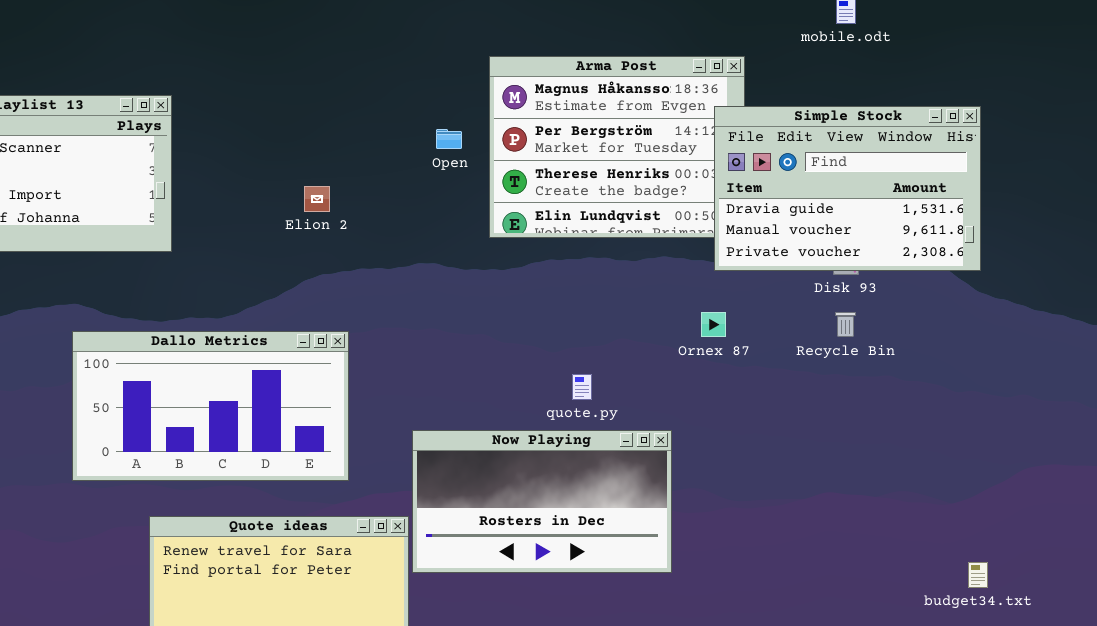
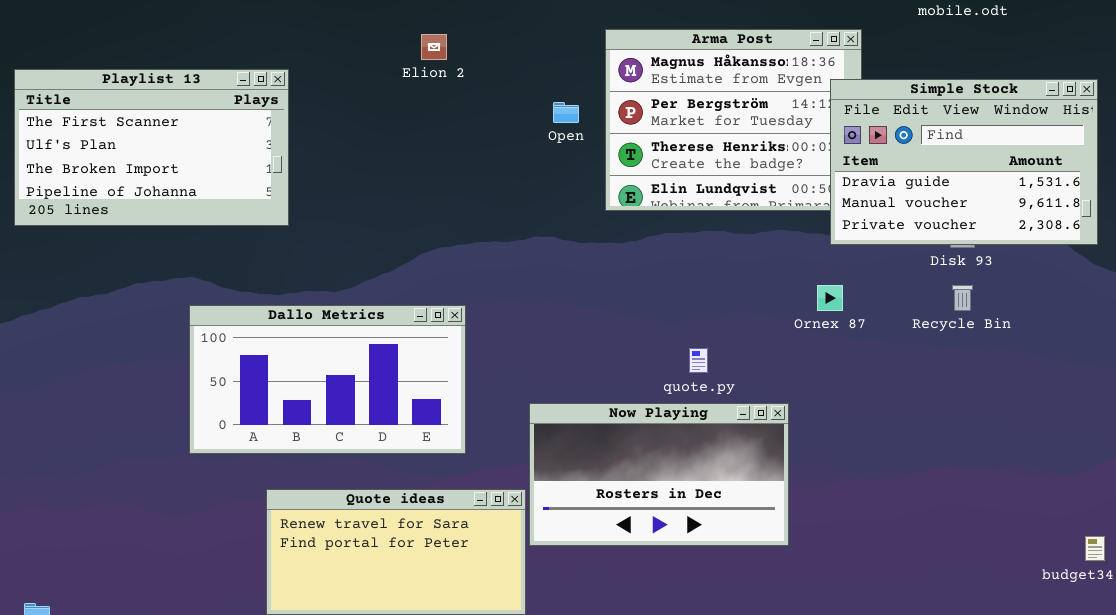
Elion 2: [304,186,330,212] -> [421,34,447,60], moved

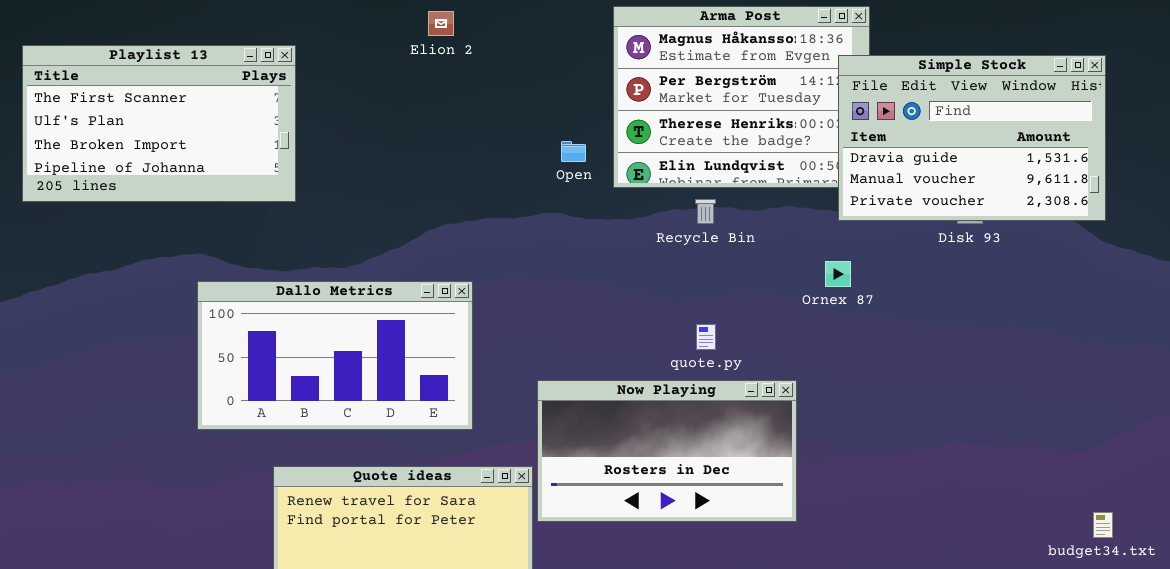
Open: [553,102,579,123] -> [561,141,586,162], moved
Recycle Bin: [952,285,973,311] -> [695,199,716,224], moved

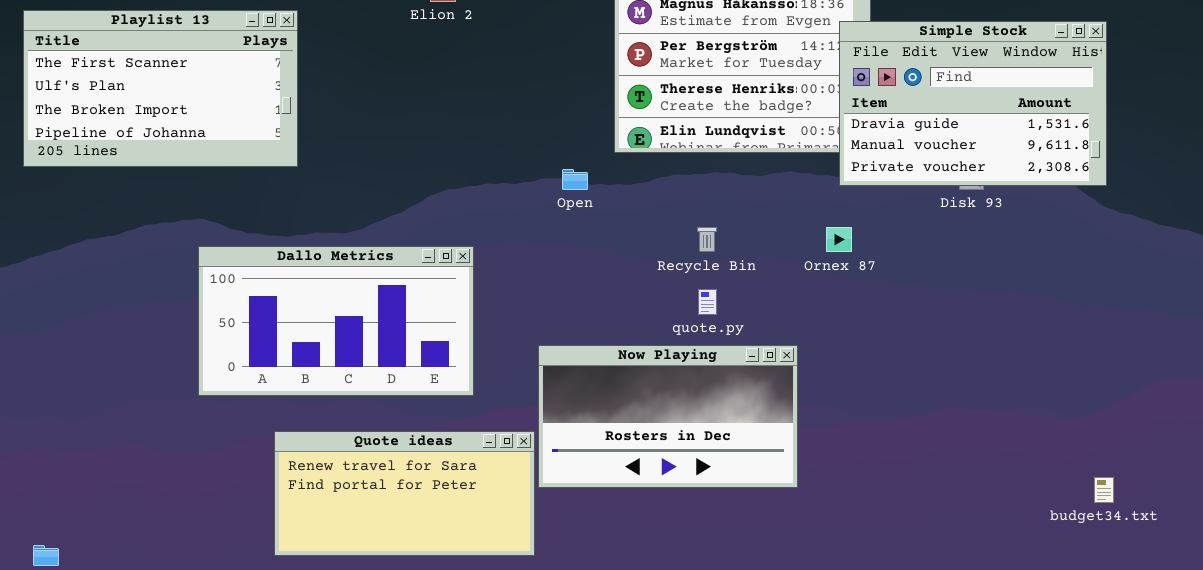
Open: [561,141,586,162] -> [562,169,588,190], moved
Recycle Bin: [695,199,716,224] -> [697,227,717,252], moved

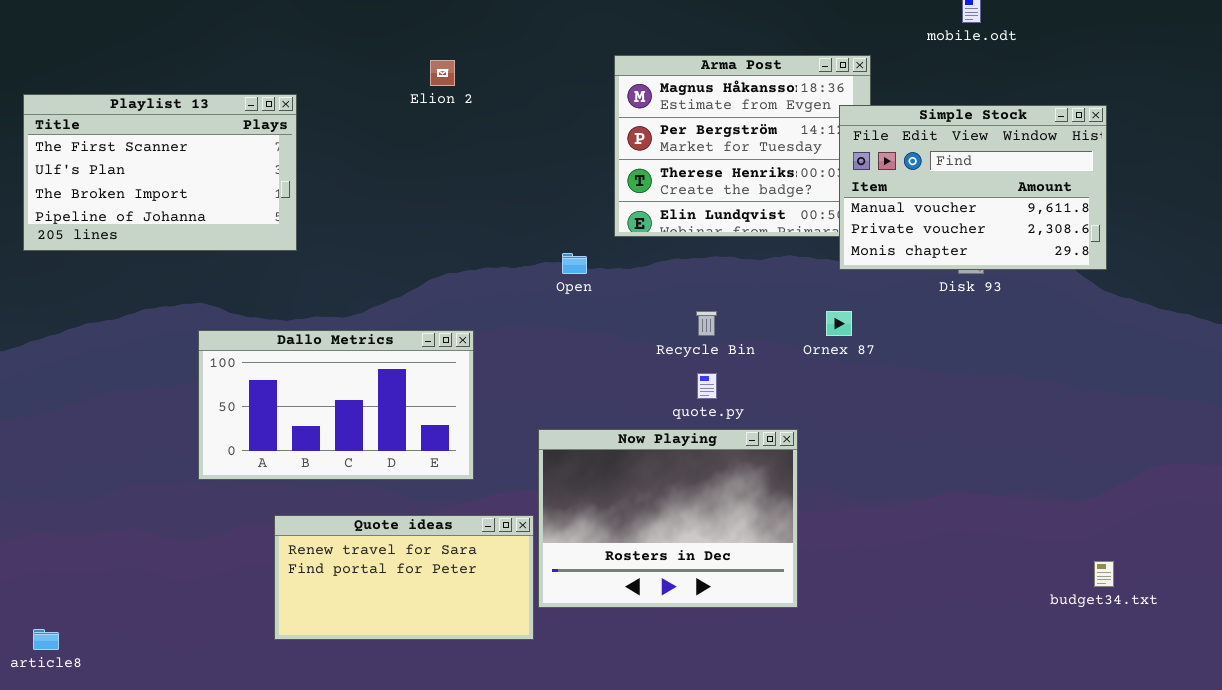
Simple Stock: [839,21,1107,186] -> [839,105,1107,270], scrolled down 1 row
Now Playing: [538,345,798,488] -> [538,429,798,608], resized

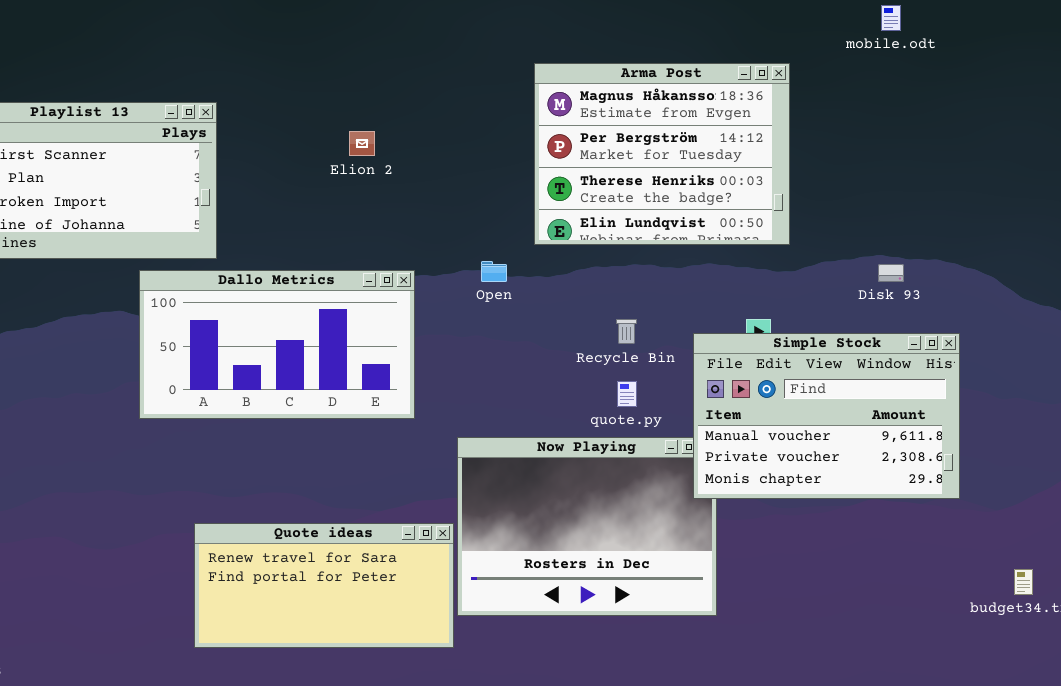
Elion 2: [430,60,455,86] -> [349,131,375,156], moved
Simple Stock: [839,105,1107,270] -> [693,333,960,499], moved
Dallo Metrics: [198,330,474,480] -> [139,270,415,419], moved

